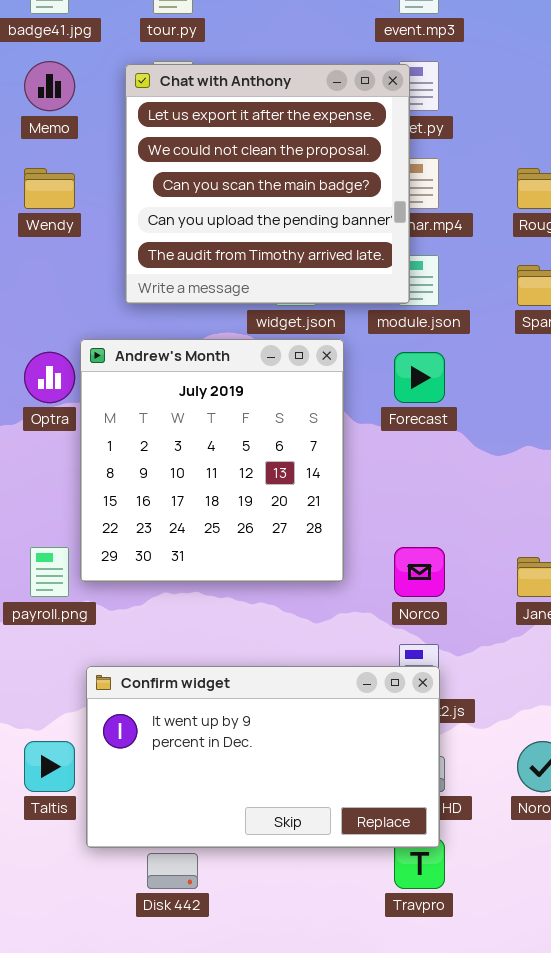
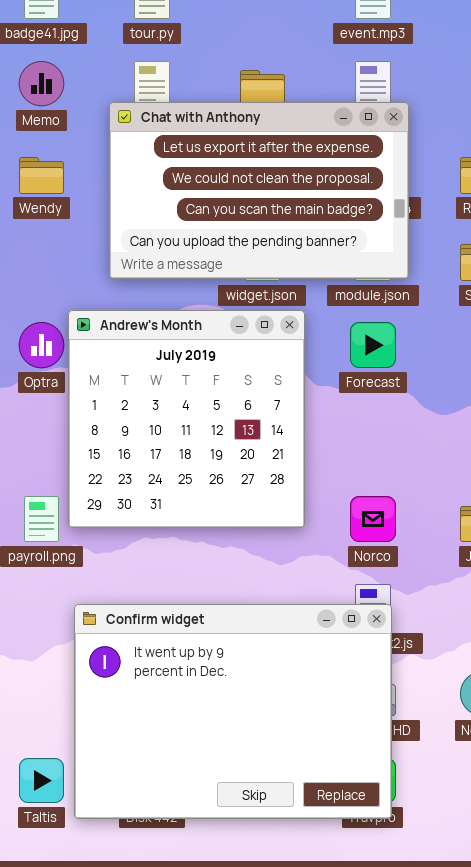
Chat with Anthony: [125,64,410,304] -> [109,102,409,279], resized
Confirm widget: [86,666,440,848] -> [74,604,392,819], resized
Taltis: [24,741,75,792] -> [19,758,64,803], moved

